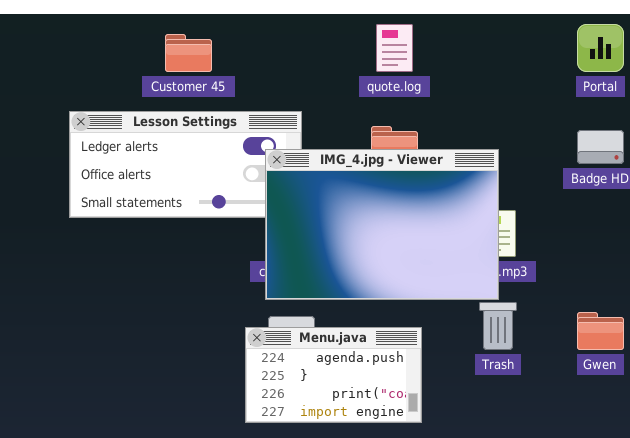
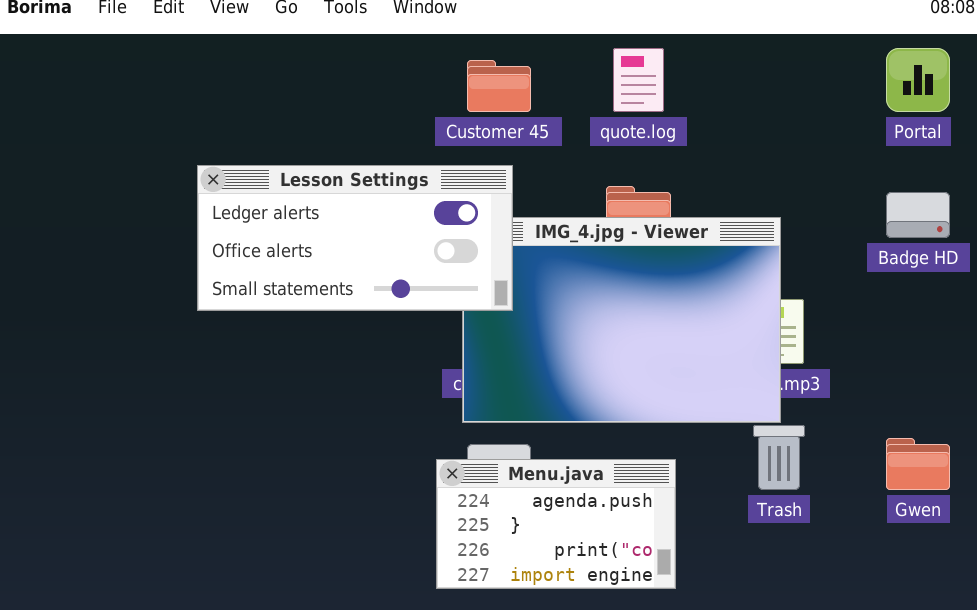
Customer 45: [165,34,212,72] -> [467,60,531,112], moved
Lesson Settings: [69,111,302,218] -> [197,165,513,311], raised

